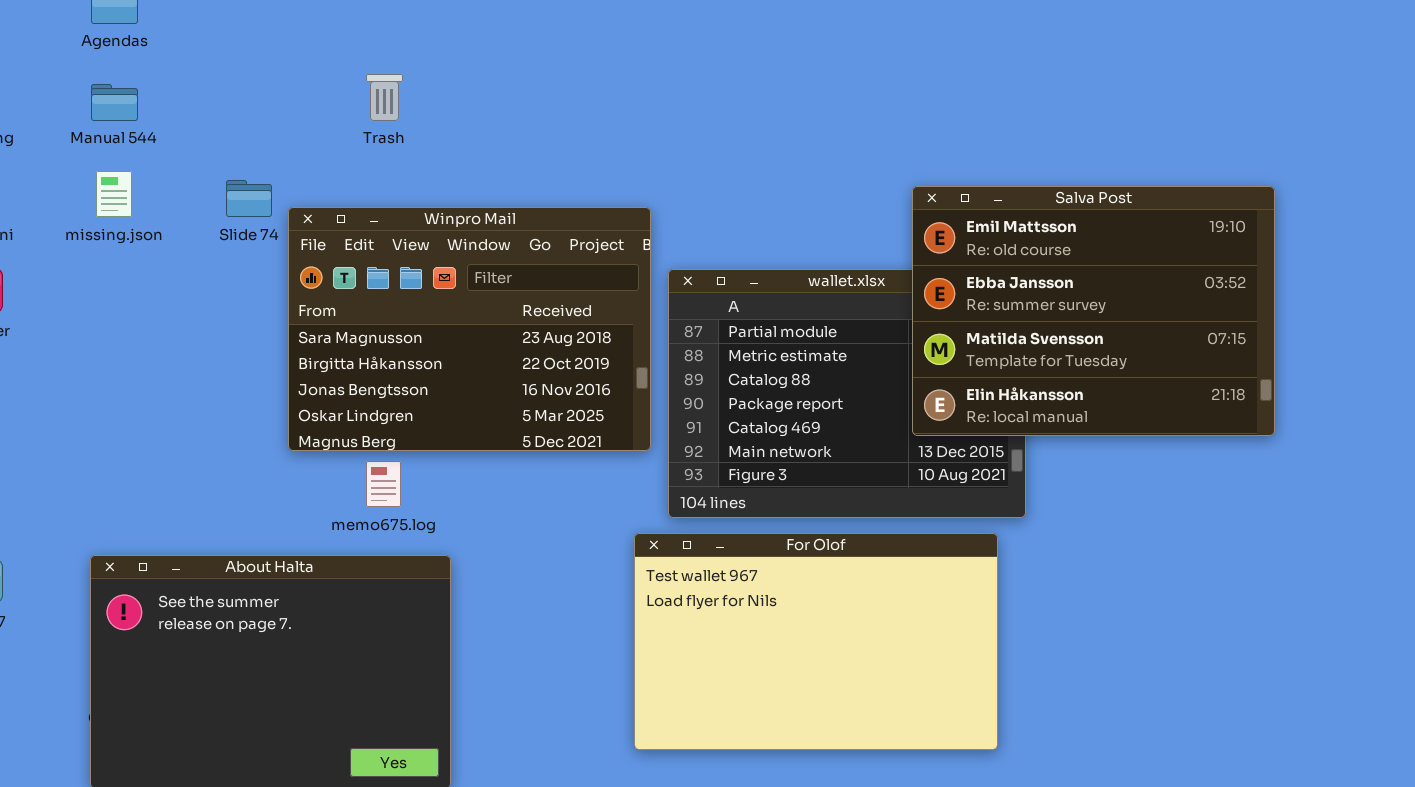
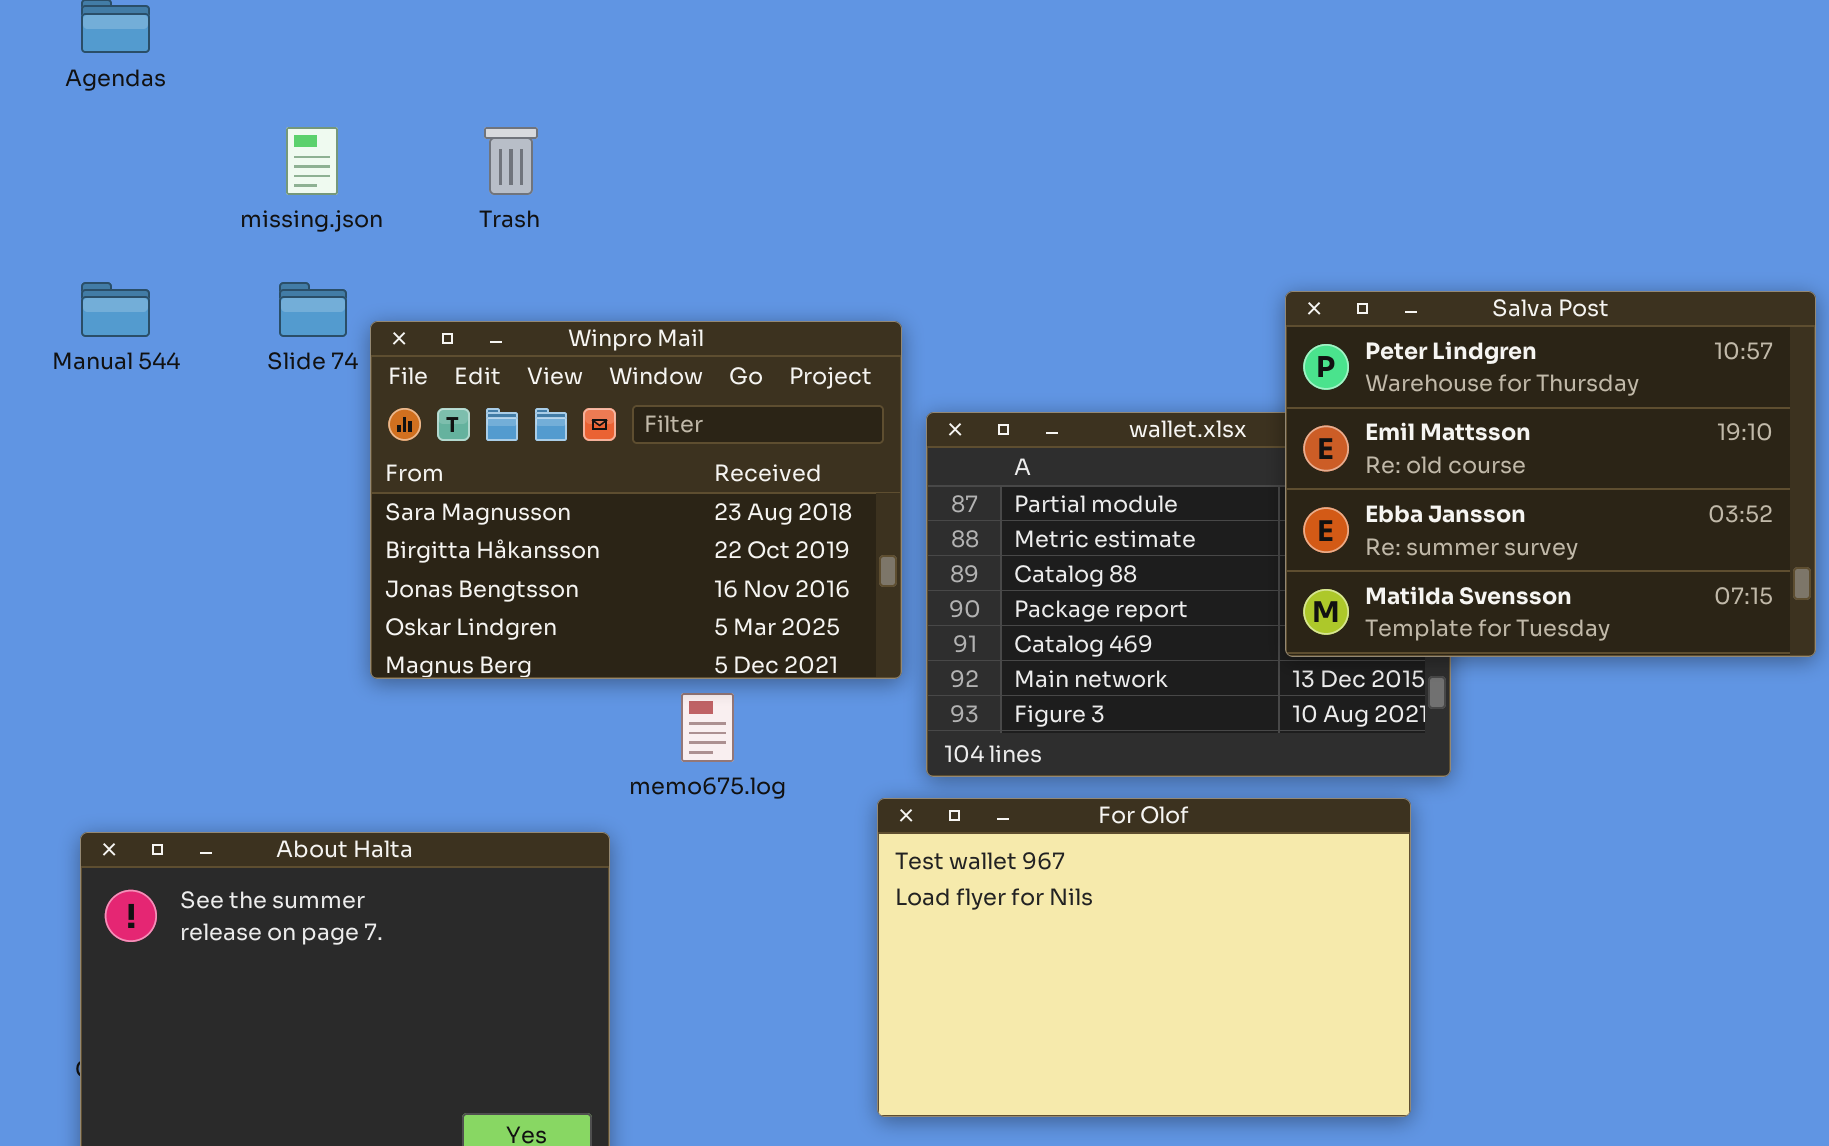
Manual 544: [91,84,138,121] -> [81,282,150,337], moved
missing.json: [96,171,132,217] -> [286,127,338,195], moved
Salva Post: [912,186,1275,436] -> [1285,291,1816,657], scrolled up 1 row
memo675.log: [366,461,401,507] -> [681,693,734,762], moved

